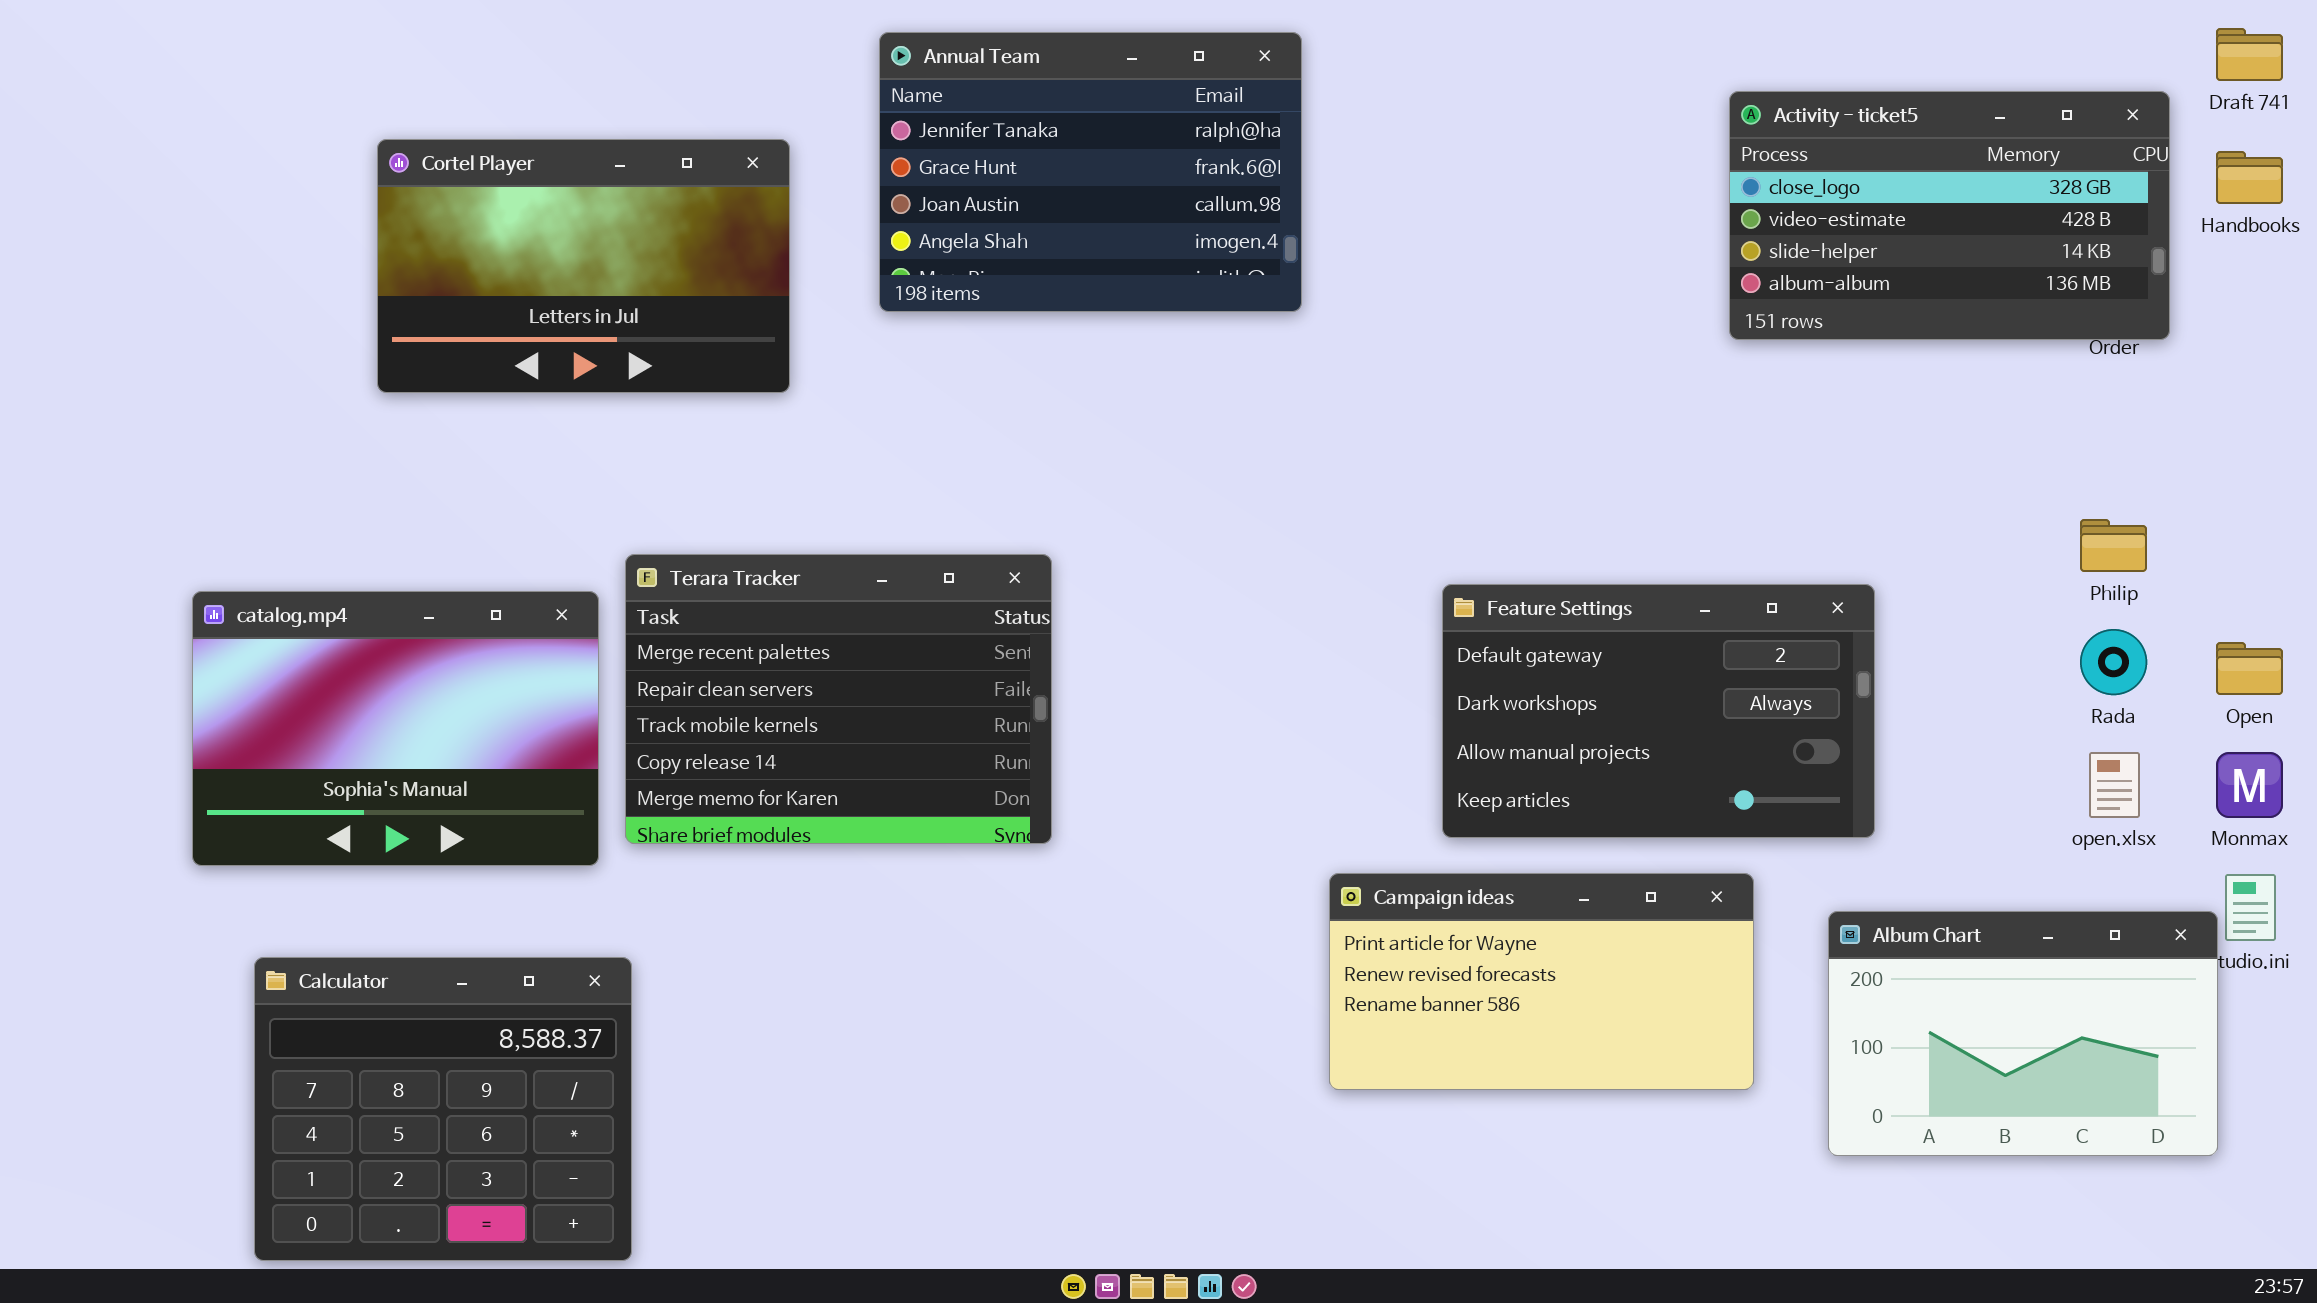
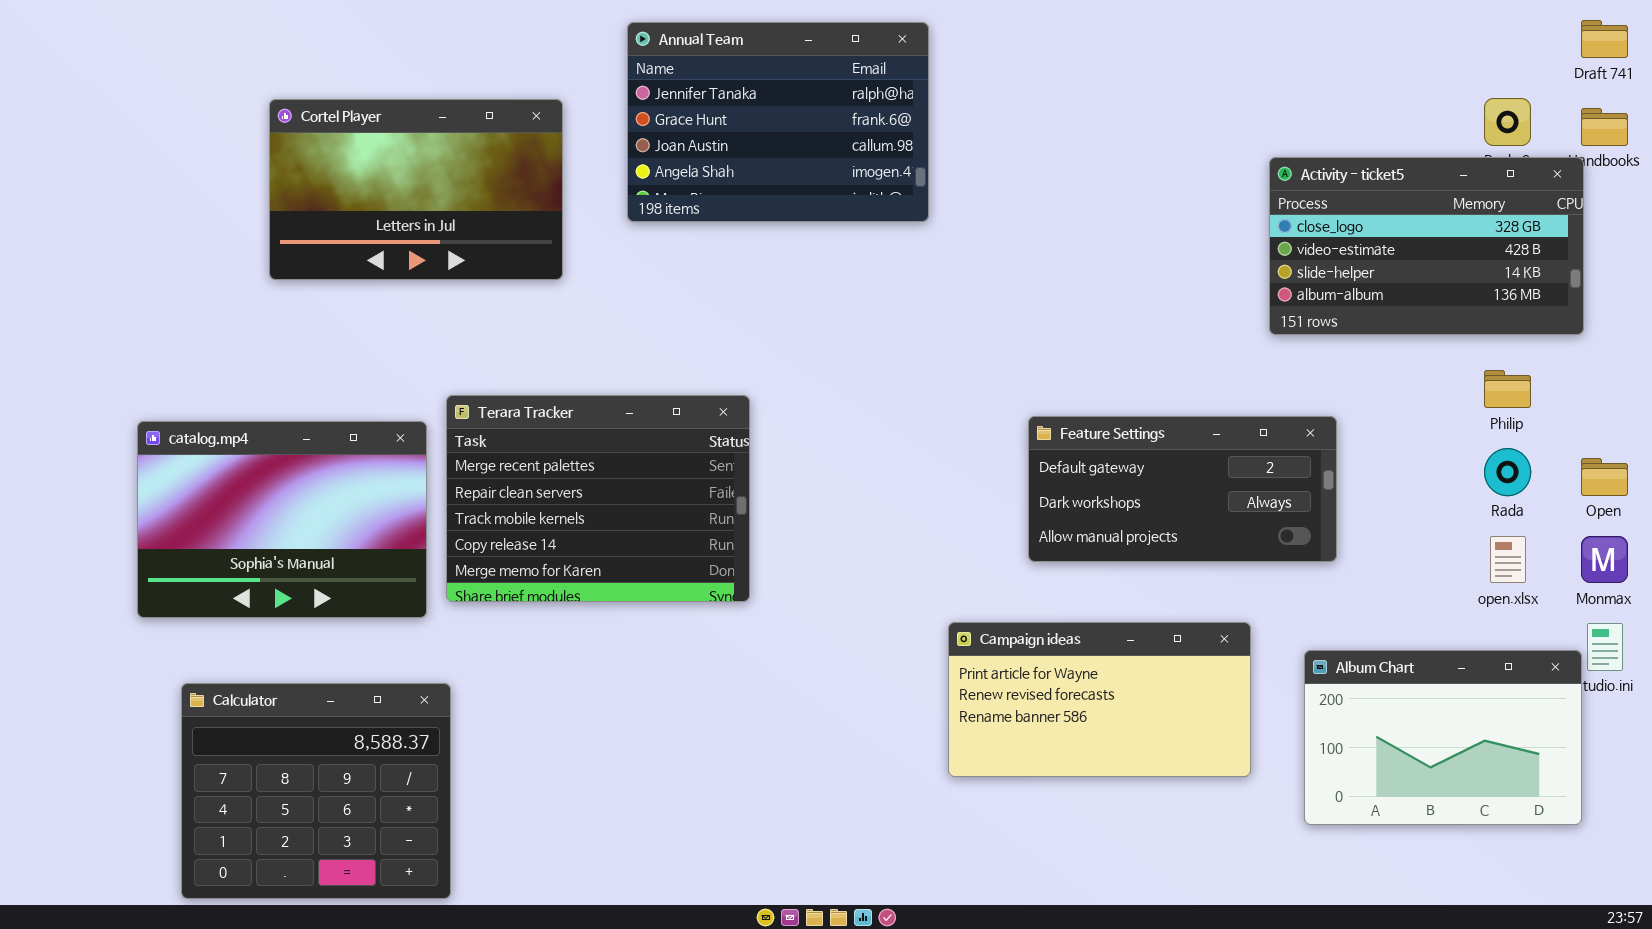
Activity - ticket5: [1729,91,2170,340] -> [1269,157,1584,335], moved
Feature Settings: [1442,584,1875,838] -> [1028,416,1337,562], resized

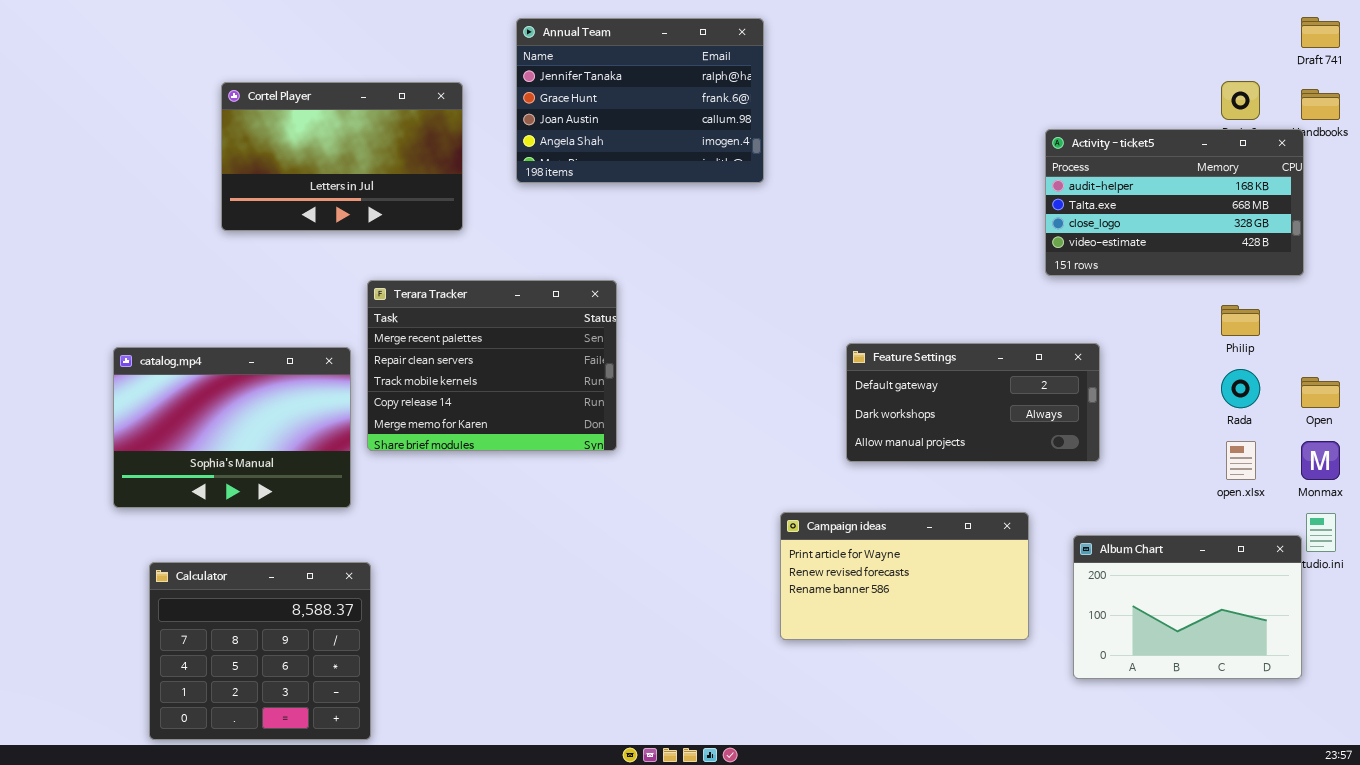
Activity - ticket5: [1269,157,1584,335] -> [1045,129,1304,276], scrolled up 2 rows
Terara Tracker: [446,395,750,602] -> [367,280,617,451], moved

